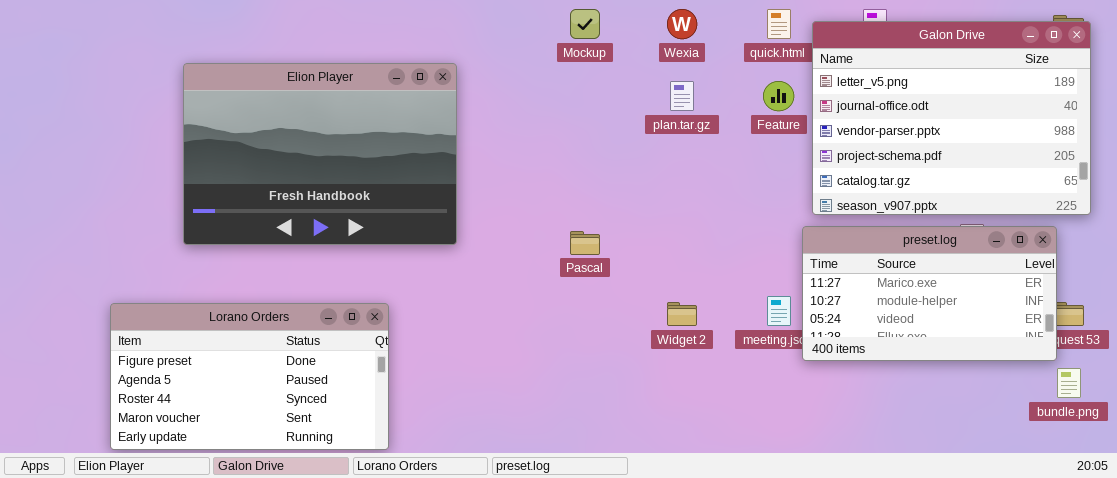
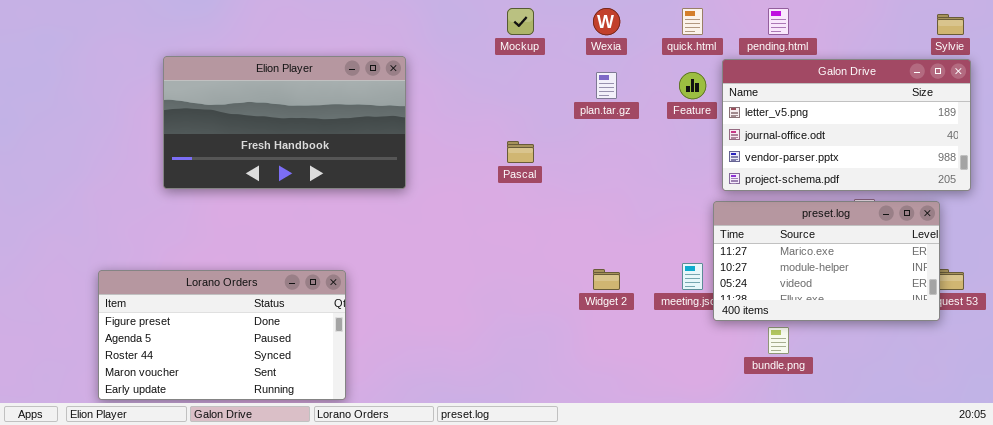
Galon Drive: [812,21,1091,215] -> [722,59,971,191], resized
Elion Player: [183,63,457,245] -> [163,56,406,189], resized
Pascal: [570,231,600,255] -> [507,141,534,163], moved
bundle.png: [1057,368,1081,398] -> [768,327,789,354], moved

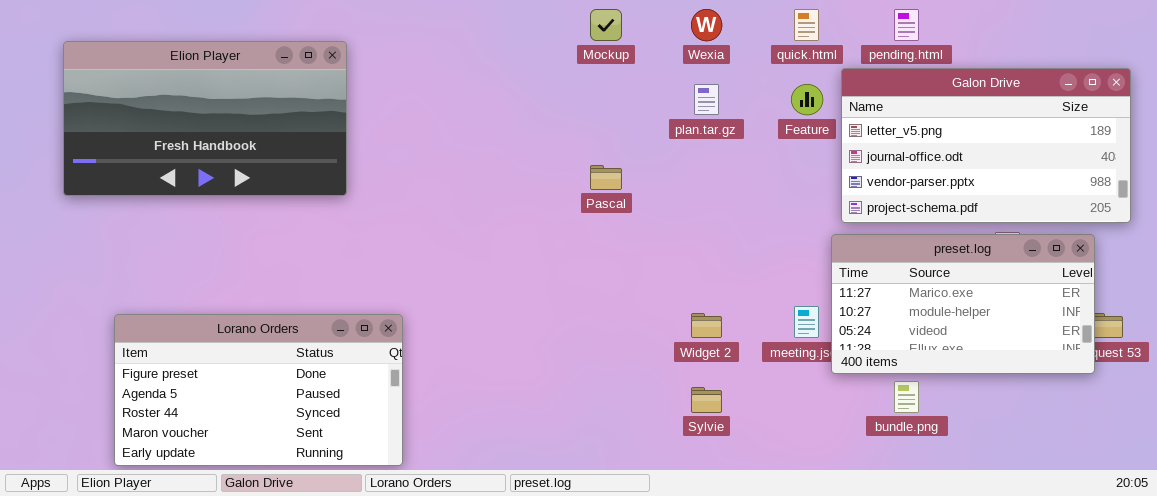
Sylvie: [937,14,964,35] -> [691,387,722,413], moved
Elion Player: [163,56,406,189] -> [63,41,347,196], moved

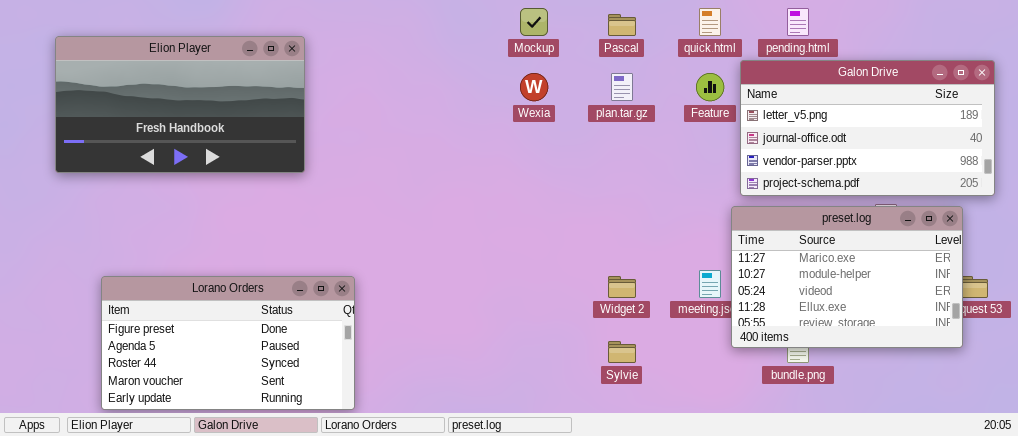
Wexia: [691,9,722,41] -> [520,73,548,101], moved
Pascal: [590,165,622,190] -> [608,14,636,36], moved
preset.log: [831,234,1095,374] -> [731,206,963,348], resized

